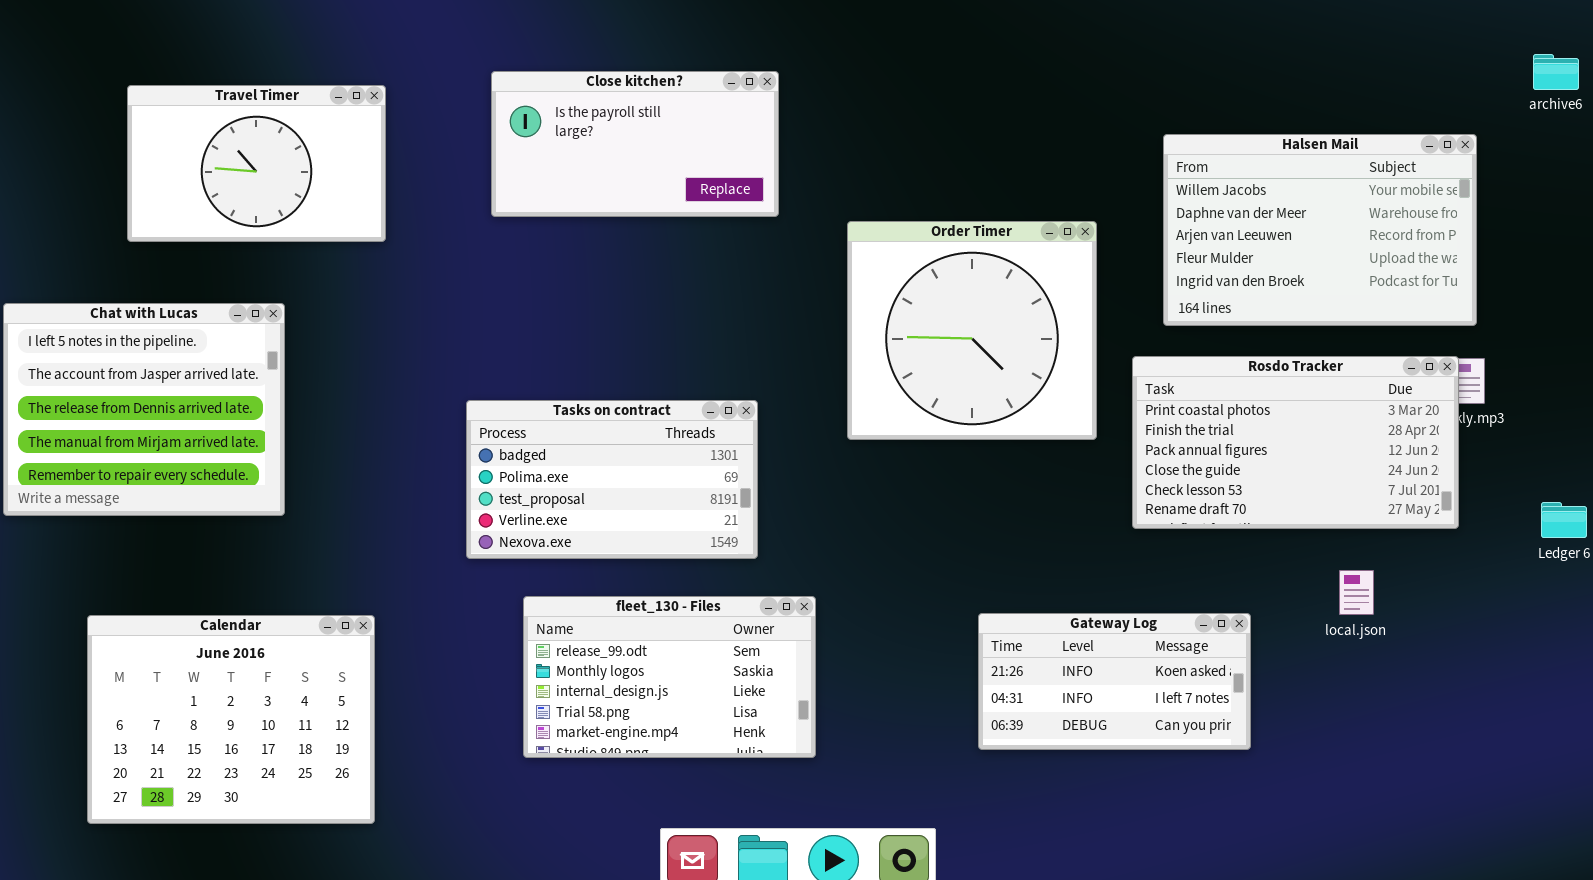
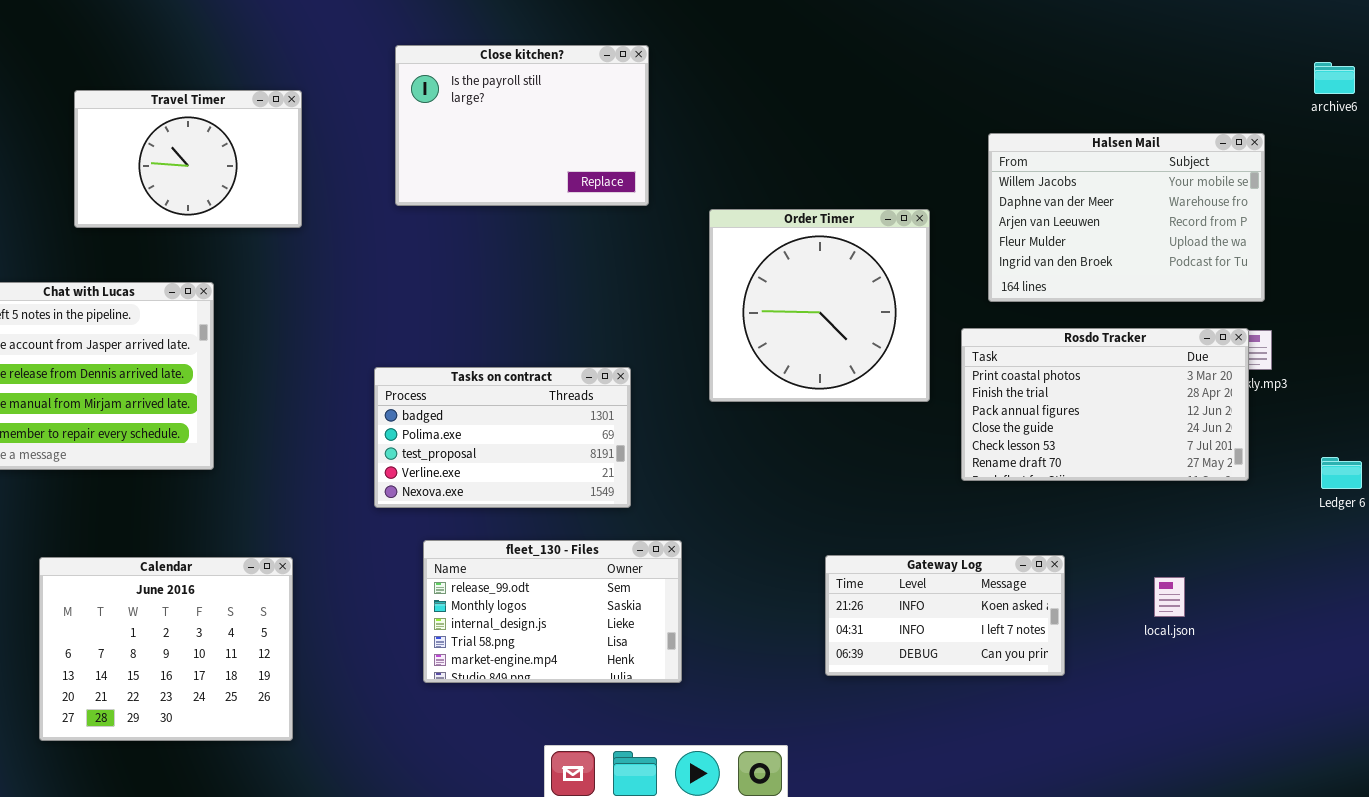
Close kitchen?: [491,71,779,217] -> [395,45,649,206], resized
local.json: [1339,570,1374,615] -> [1154,577,1185,617], moved

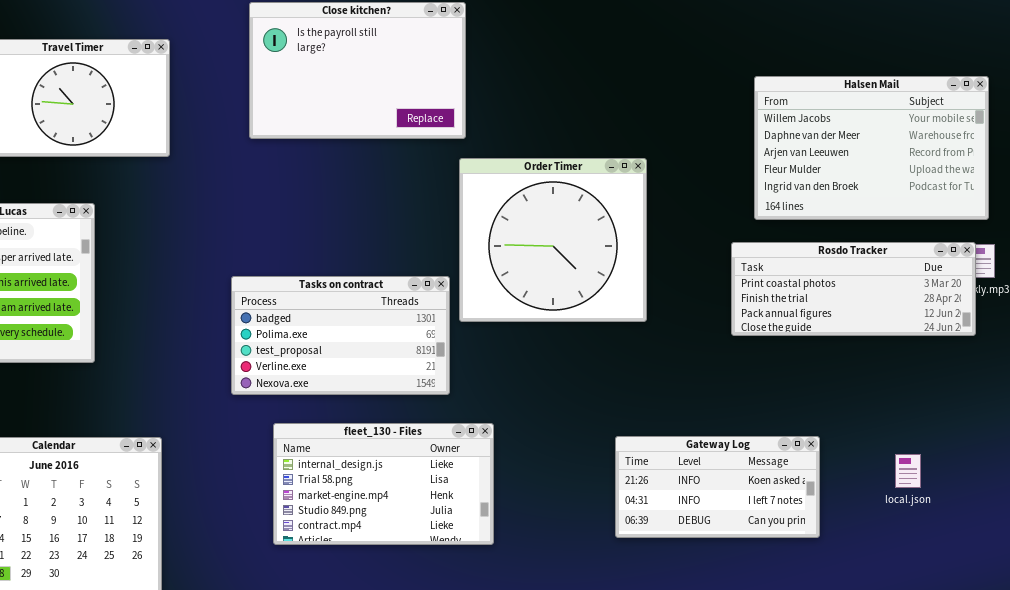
Order Timer: [709,209,930,402] -> [459,158,647,322], moved
Rosdo Tracker: [961,328,1249,481] -> [731,242,976,336], resized
fleet_130 - Files: [423,540,682,683] -> [273,423,494,545], scrolled down 2 rows

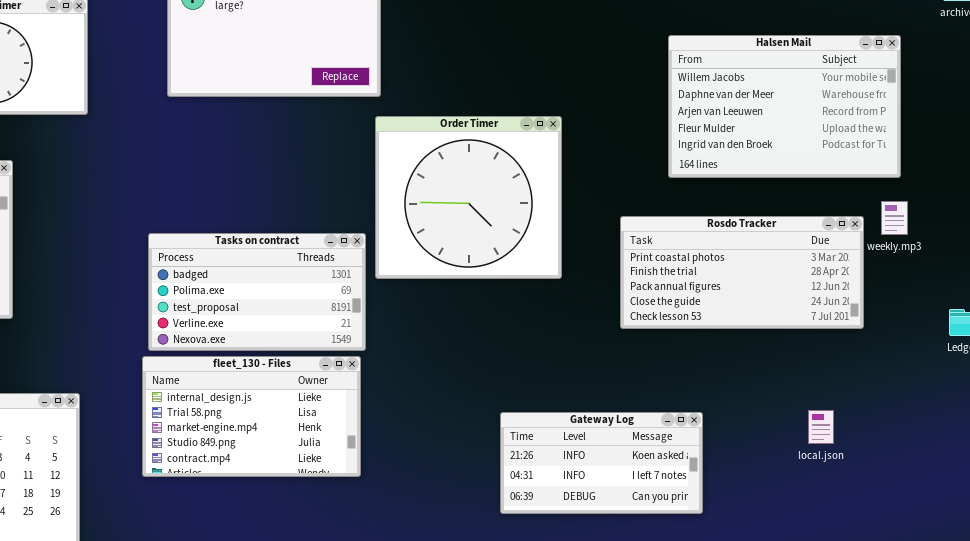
Rosdo Tracker: [731,242,976,336] -> [620,216,864,329], moved, resized
fleet_130 - Files: [273,423,494,545] -> [142,356,361,477], moved
Gateway Log: [615,436,820,538] -> [500,412,703,514], moved

